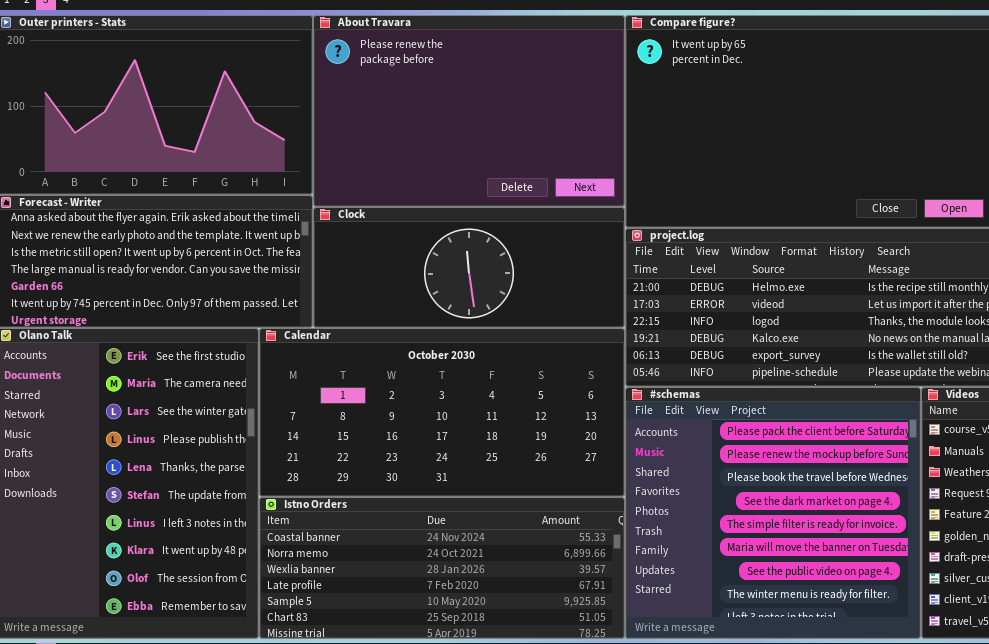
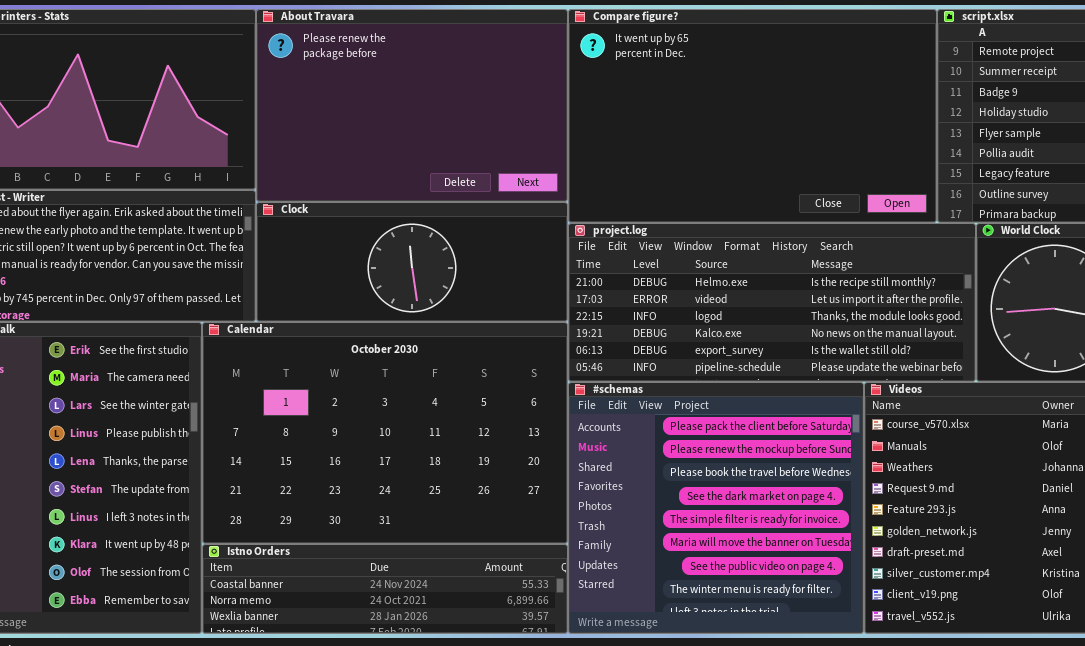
Calendar: [259,328,625,497] -> [202,322,568,544], resized
Istno Orders: [259,497,625,639] -> [202,544,568,634], resized

